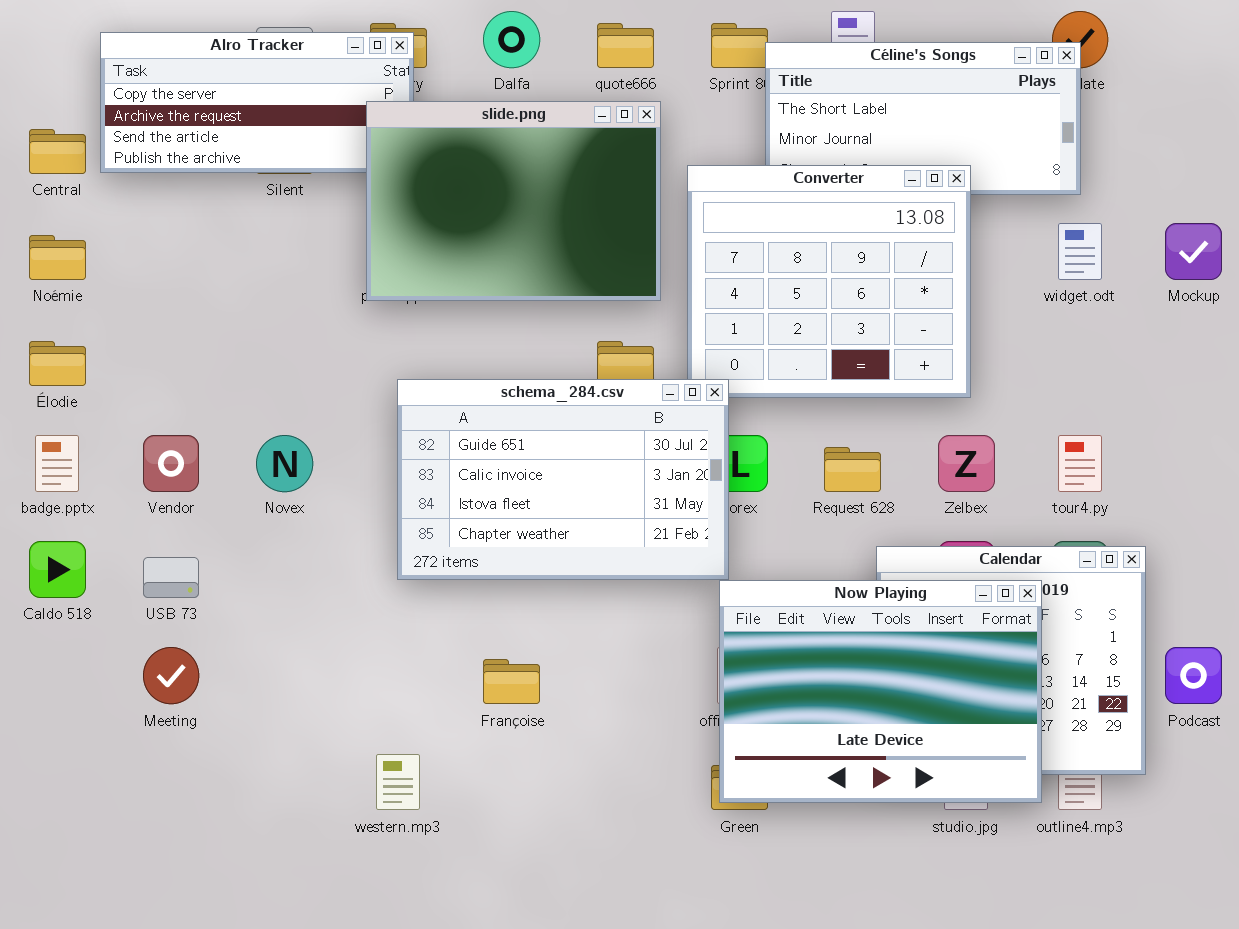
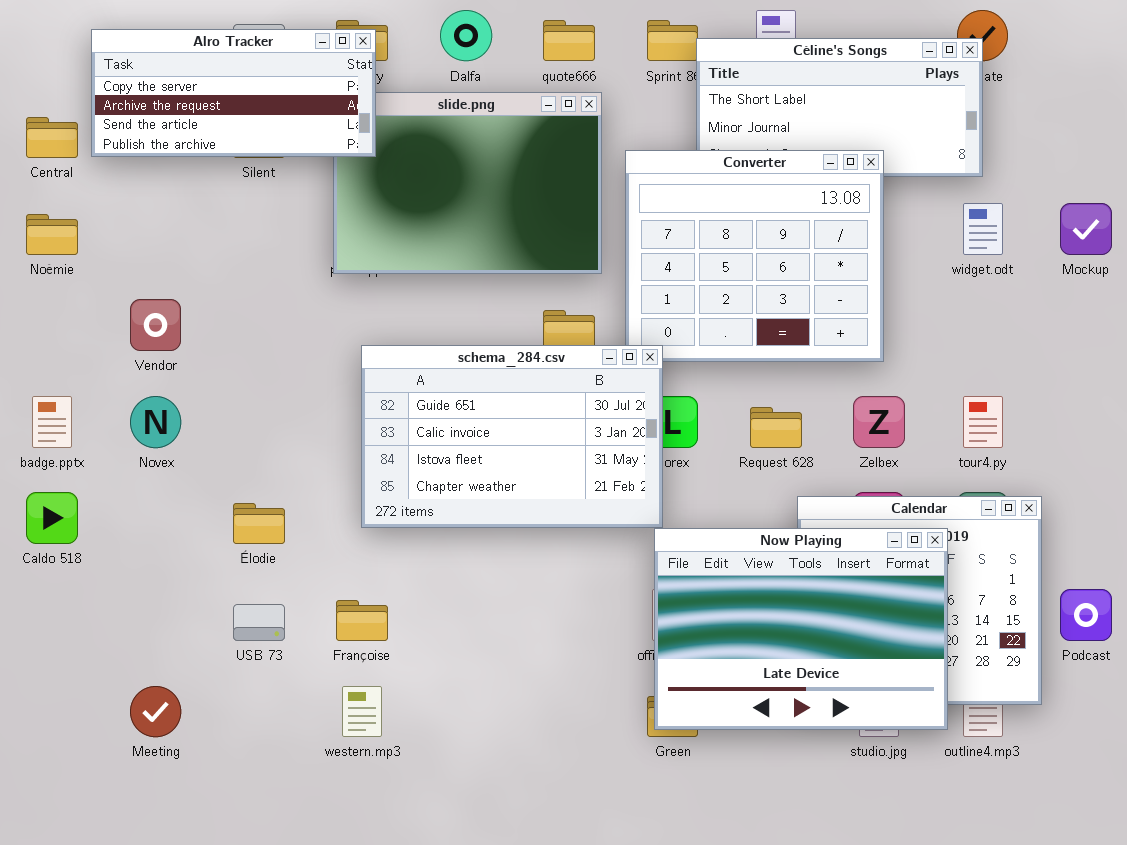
Alro Tracker: [100,32,414,173] -> [91,29,376,157], raised
Élodie: [29,341,86,386] -> [233,503,285,544], moved
Vendor: [143,435,199,492] -> [130,299,181,351], moved
Novex: [256,435,313,492] -> [130,396,181,448], moved
USB 73: [143,557,199,598] -> [233,604,285,641], moved
Meeting: [143,647,199,704] -> [130,686,181,737], moved
Françoise: [483,659,540,704] -> [336,600,388,641], moved

